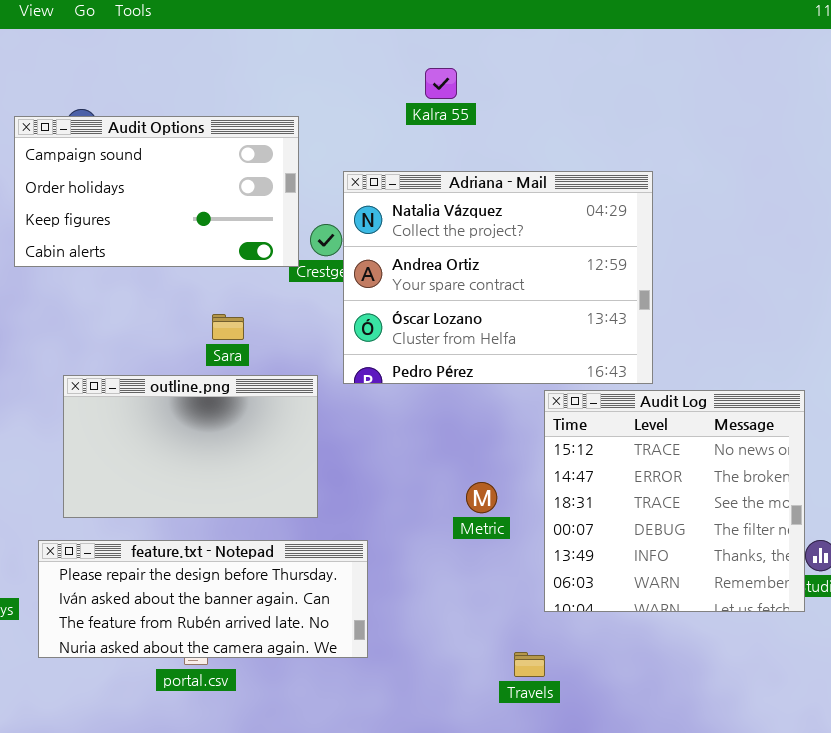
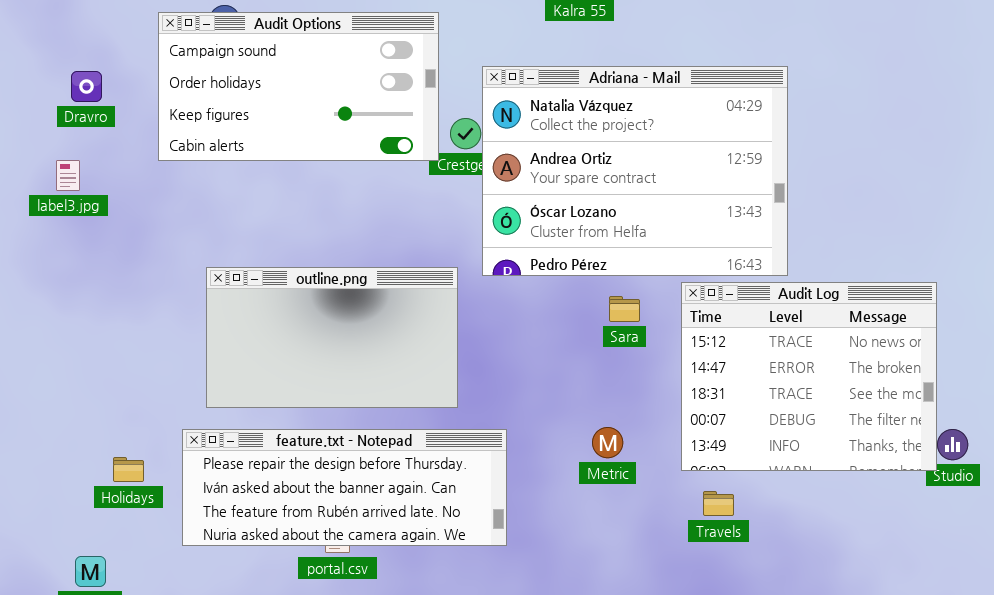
Sara: [212,314,244,340] -> [609,296,640,322], moved
Audit Log: [544,390,805,612] -> [681,282,937,471], resized
Metric: [466,482,497,513] -> [592,427,623,458], moved
Travels: [514,652,545,677] -> [703,491,734,516], moved

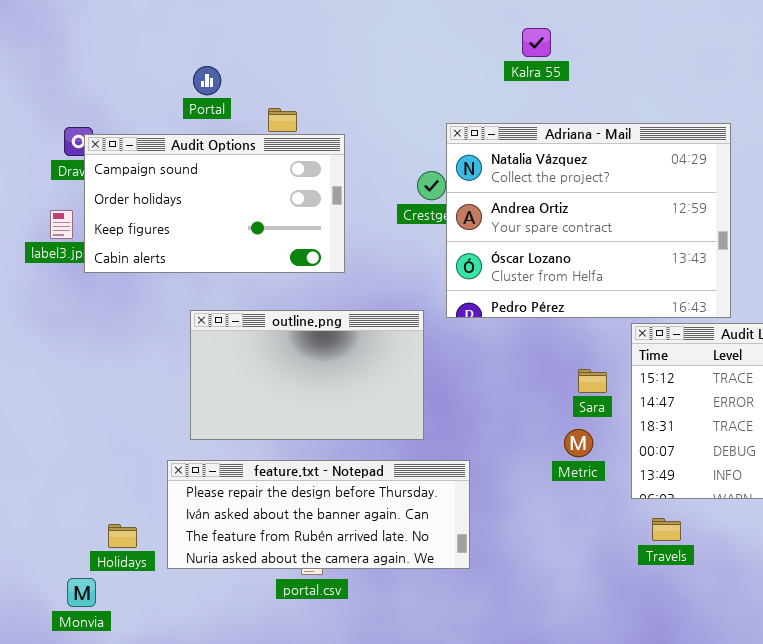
Audit Options: [158,12,439,161] -> [84,134,345,273], moved
Sara: [609,296,640,322] -> [578,369,607,393], moved
Metric: [592,427,623,458] -> [564,429,593,457], moved
Holidays: [113,457,144,482] -> [108,524,137,548], moved

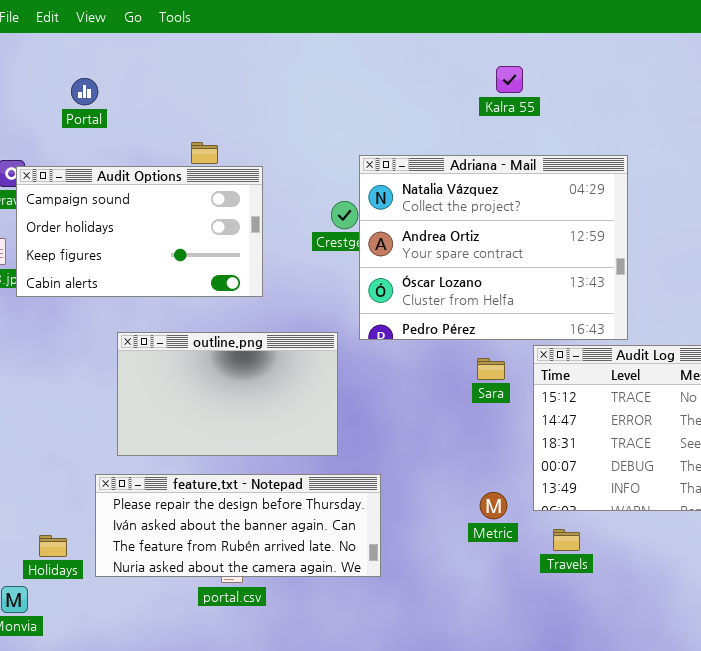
Kalra 55: [522,28,551,57] -> [496,66,523,93], moved
Portal: [193,66,221,95] -> [71,78,98,105], moved
Sara: [578,369,607,393] -> [477,358,505,380], moved
Metric: [564,429,593,457] -> [480,492,507,519], moved

